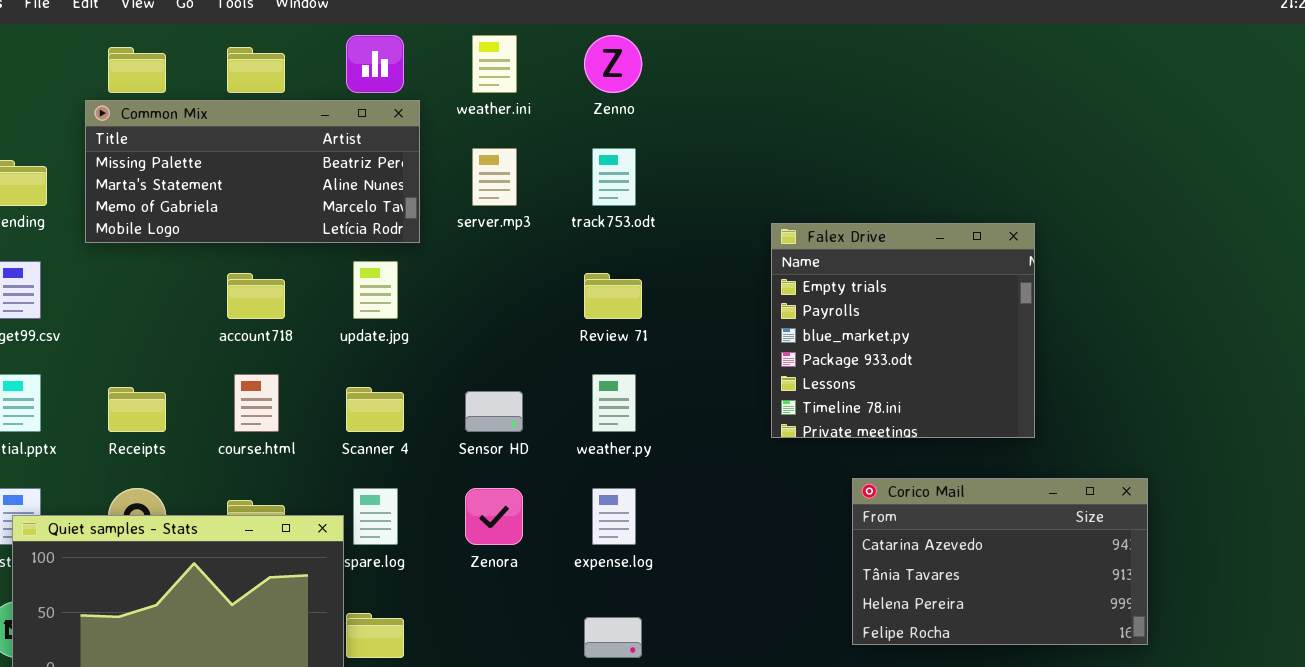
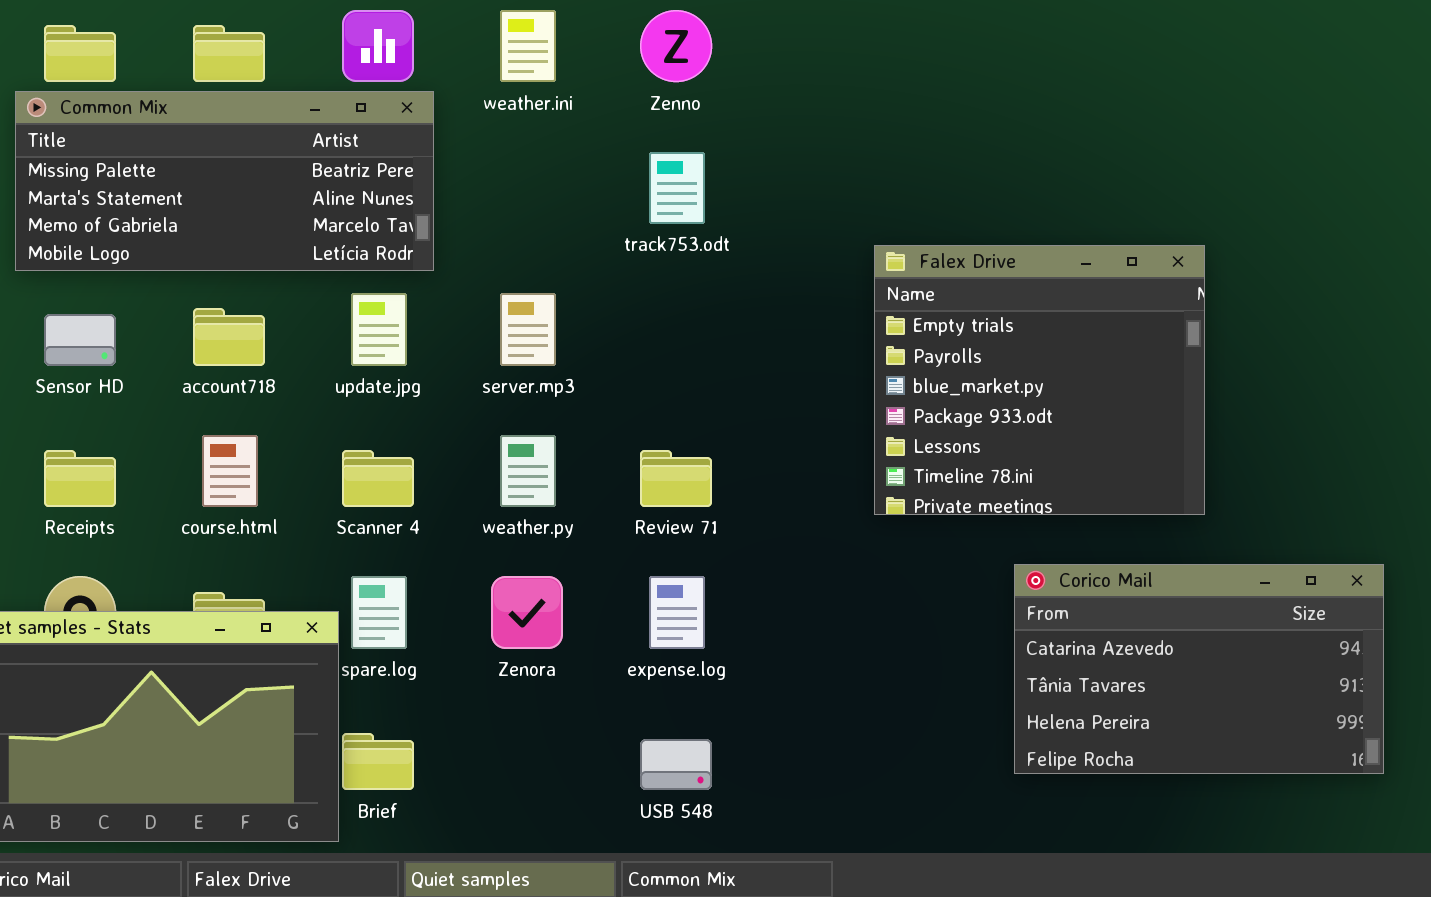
server.mp3: [472,148,517,206] -> [500,293,556,366], moved
Review 71: [584,273,642,319] -> [640,450,712,507], moved
weather.py: [592,374,636,432] -> [500,435,556,507], moved
Sensor HD: [465,391,523,432] -> [44,314,116,366], moved
Corico Mail: [852,478,1148,645] -> [1014,564,1384,774], moved

